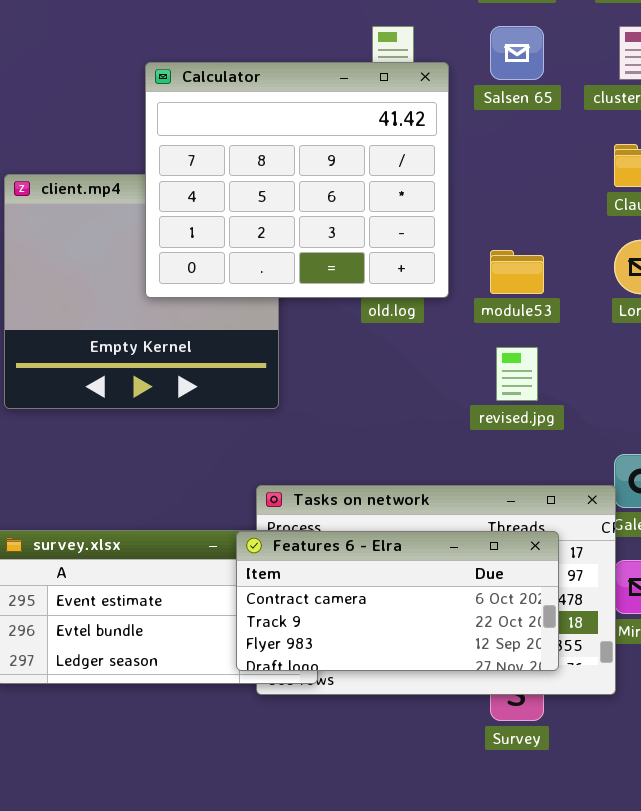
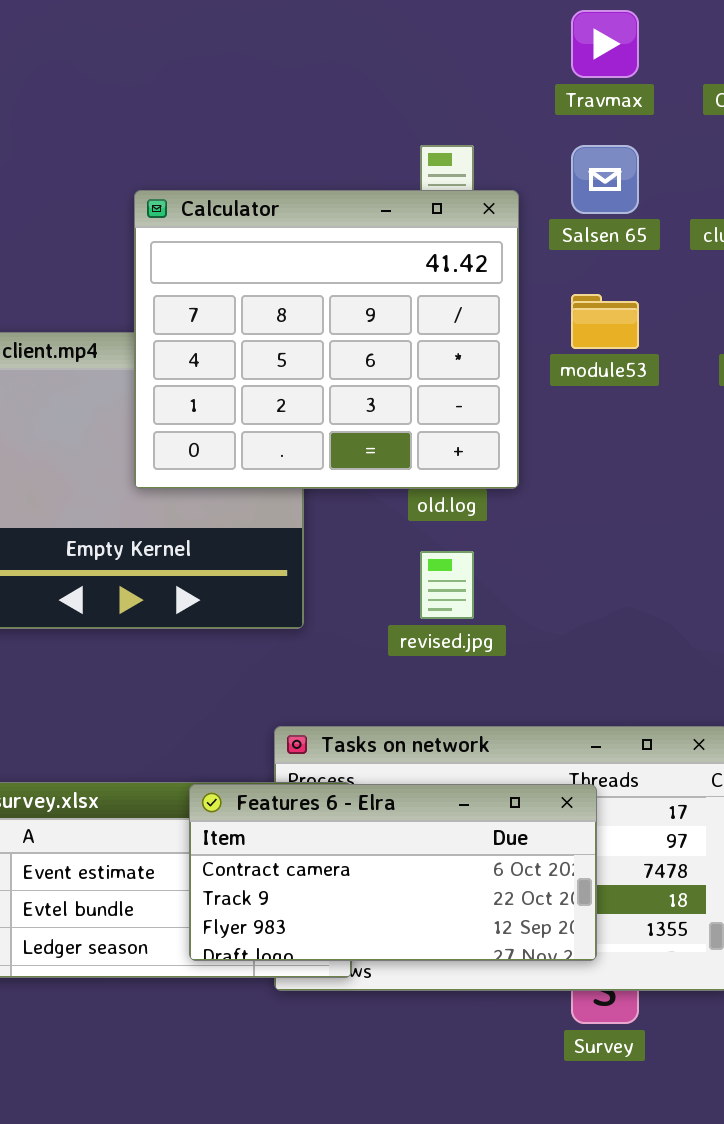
module53: [490,250,544,294] -> [571,294,639,349], moved
revised.jpg: [496,347,538,401] -> [420,551,474,619], moved
Features 6 - Elra: [236,531,559,671] -> [189,784,597,961], moved

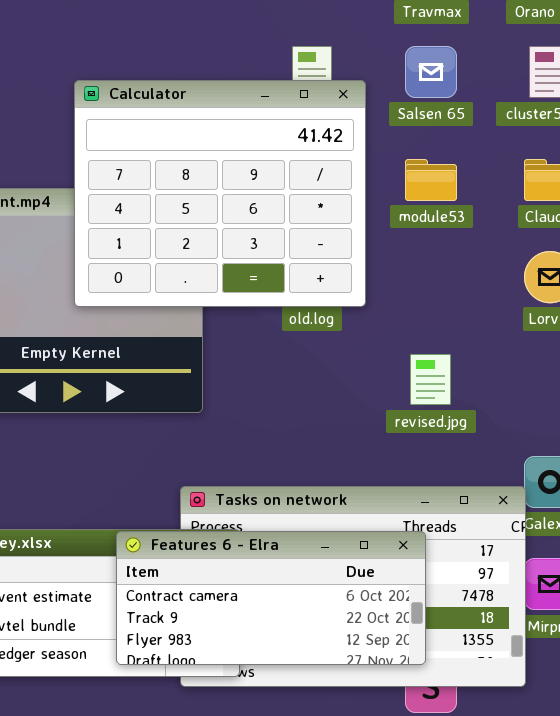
revised.jpg: [420,551,474,619] -> [410,354,451,405], moved

